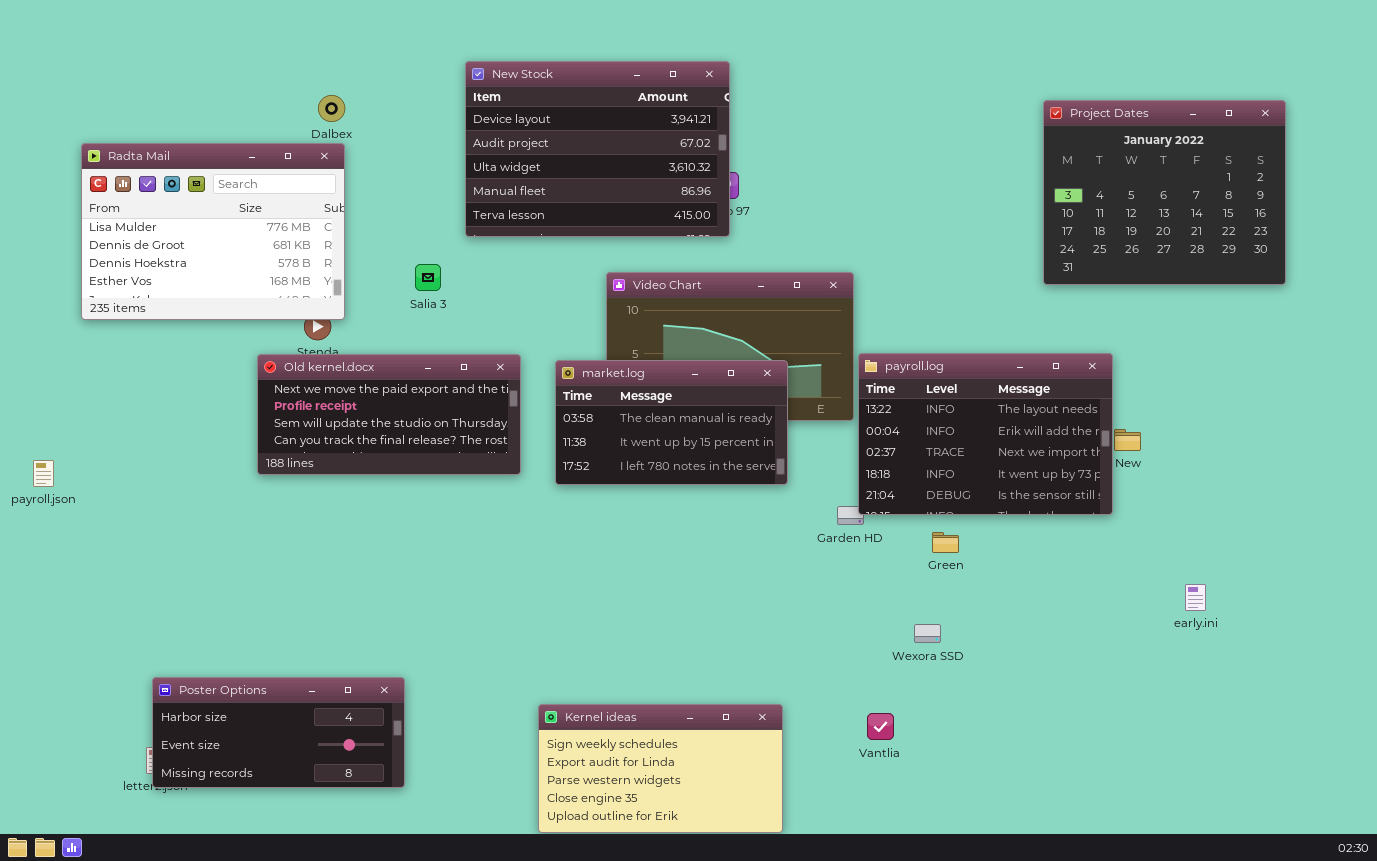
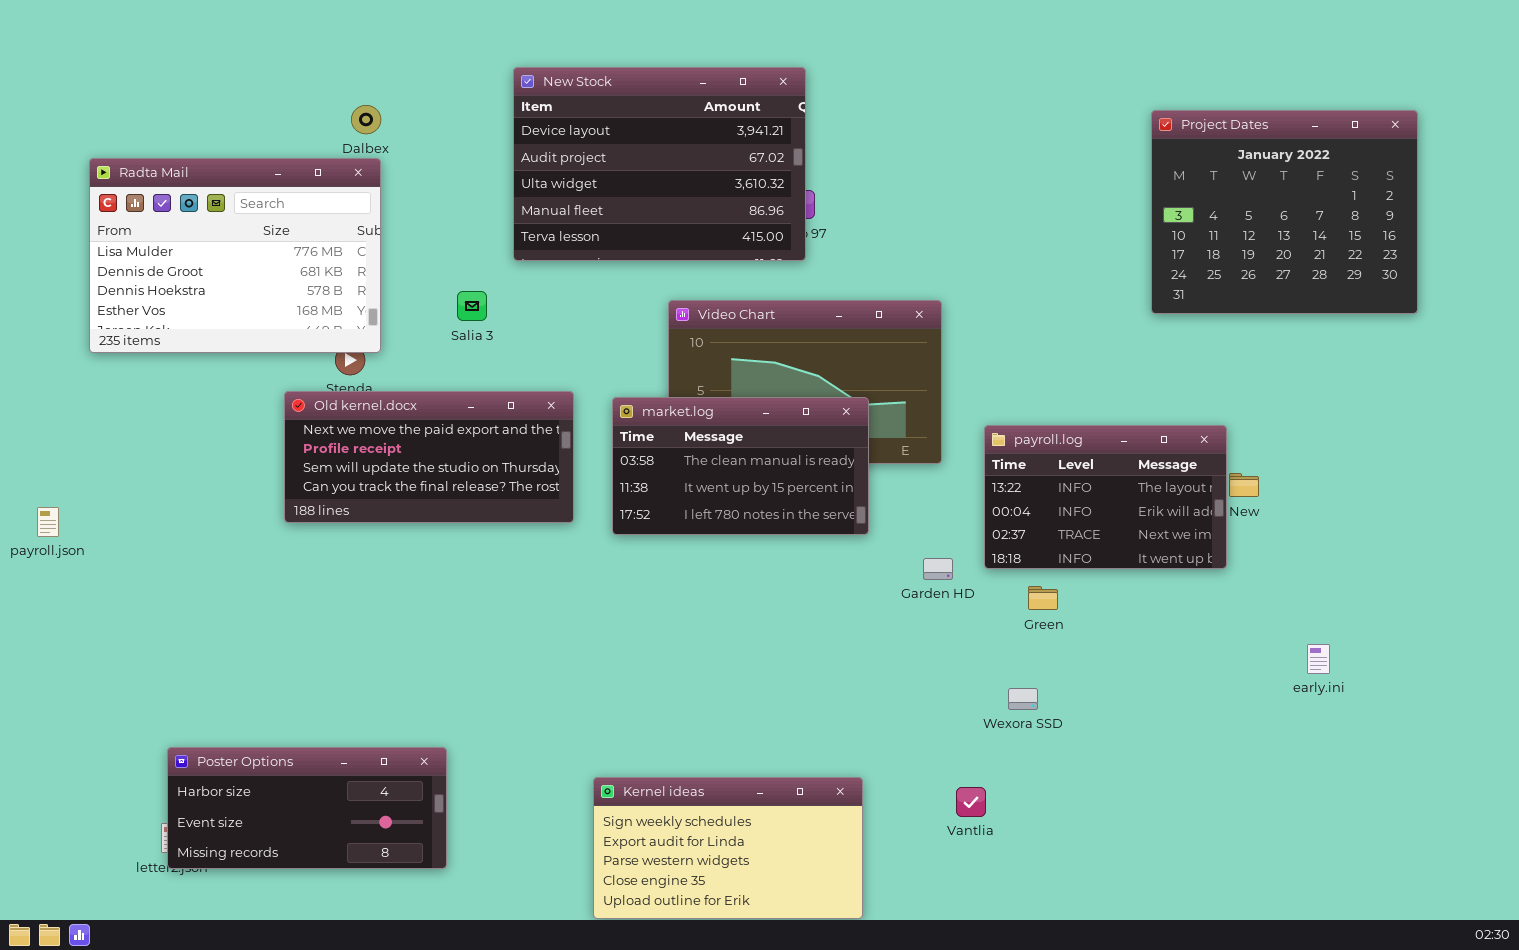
payroll.log: [858,353,1113,515] -> [984,425,1227,569], resized

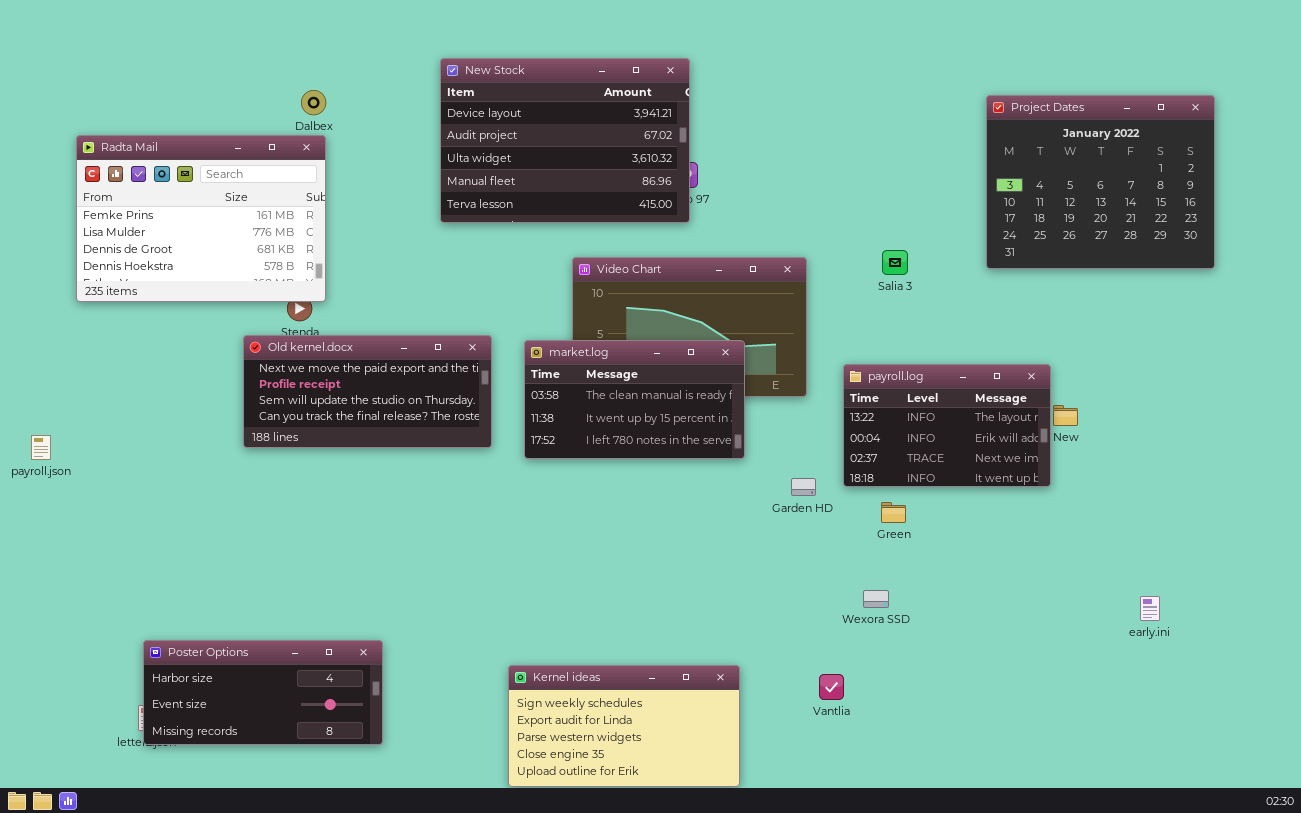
Radta Mail: [89,158,381,353] -> [76,135,326,302], scrolled up 1 row
Salia 3: [457,291,487,321] -> [882,250,908,275], moved
early.ini: [1307,644,1330,674] -> [1140,596,1160,621], moved

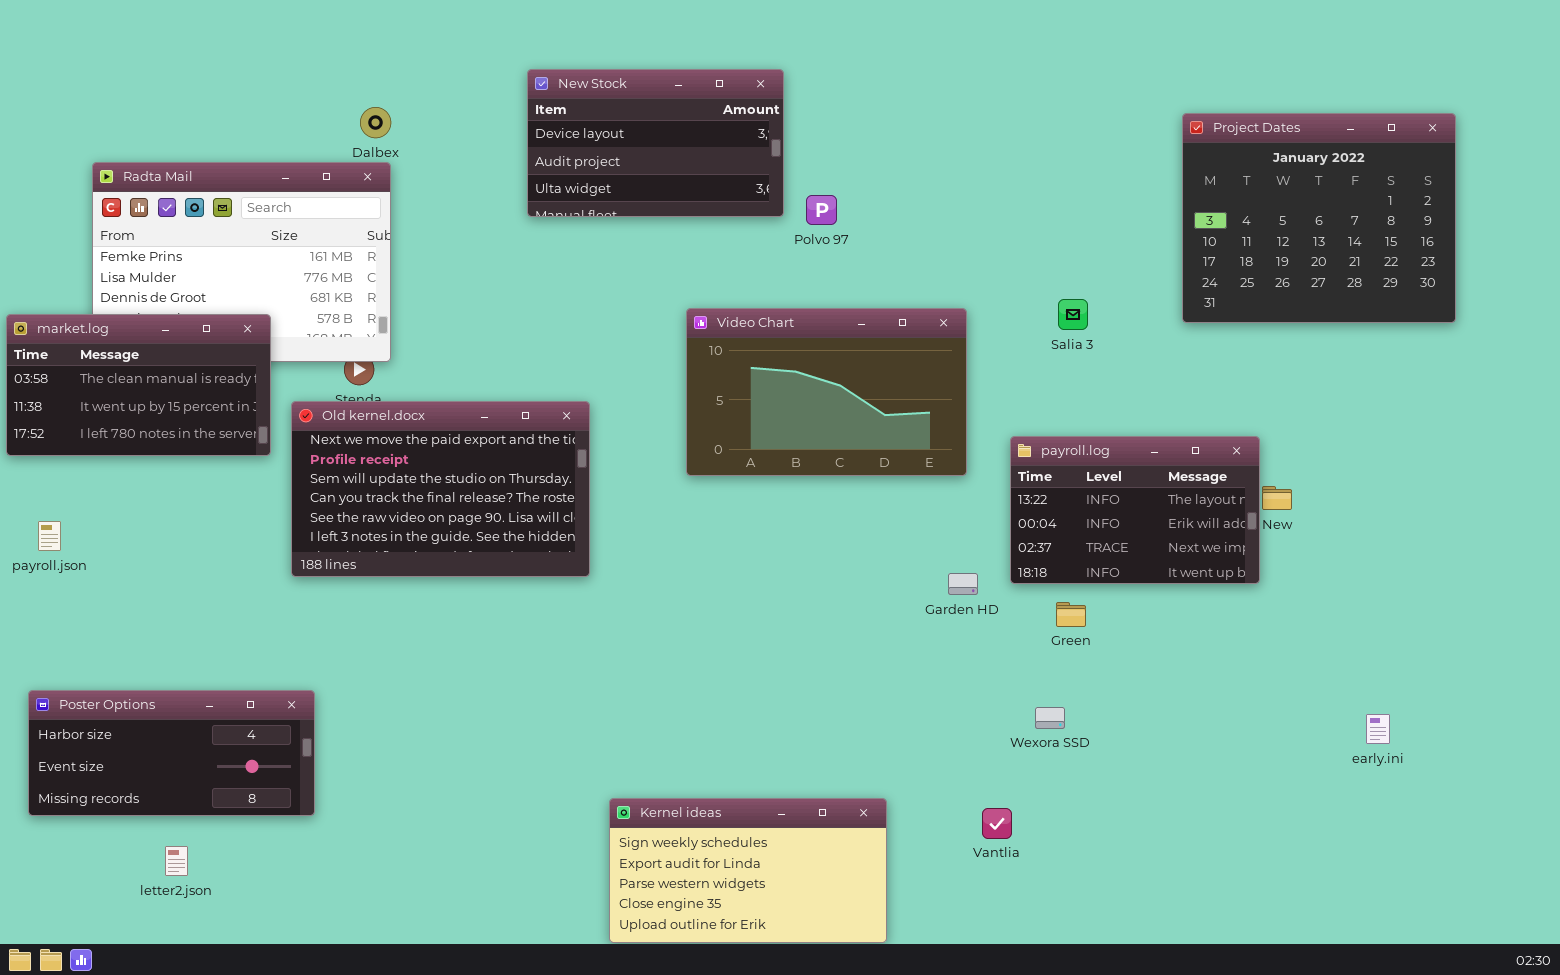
New Stock: [440,58,690,223] -> [527,69,784,217], resized
Old kernel.docx: [243,335,492,448] -> [291,401,590,577], resized
market.log: [524,340,745,459] -> [6,314,271,456], moved
Poster Options: [143,640,383,745] -> [28,690,315,816], moved

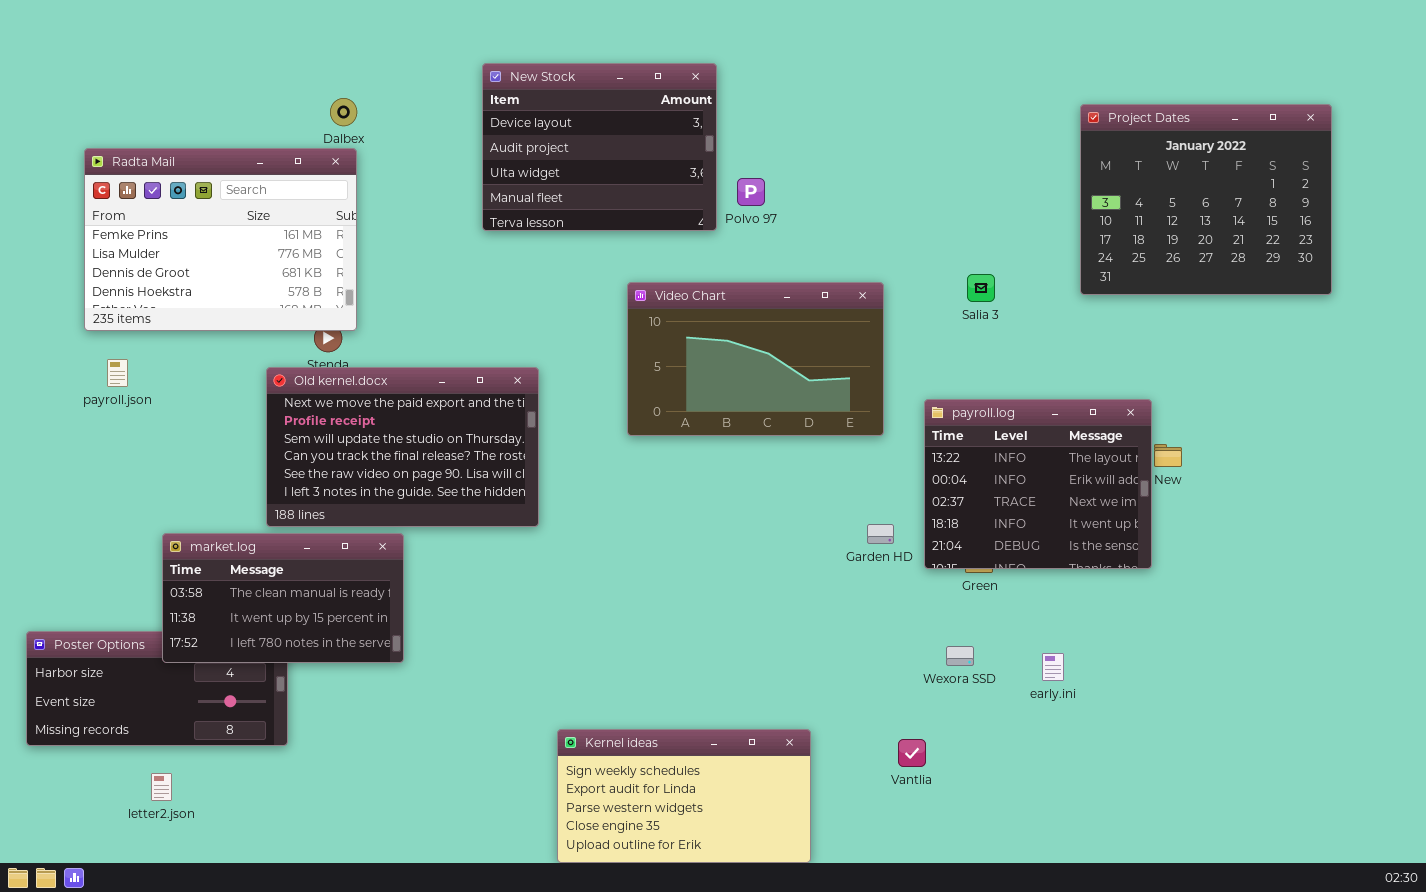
New Stock: [527,69,784,217] -> [482,63,717,231], resized
market.log: [6,314,271,456] -> [162,533,404,663], moved
payroll.log: [1010,436,1260,584] -> [924,399,1152,569], resized
payroll.json: [38,521,61,551] -> [107,359,128,387], moved
early.ini: [1366,714,1390,744] -> [1042,653,1064,681], moved

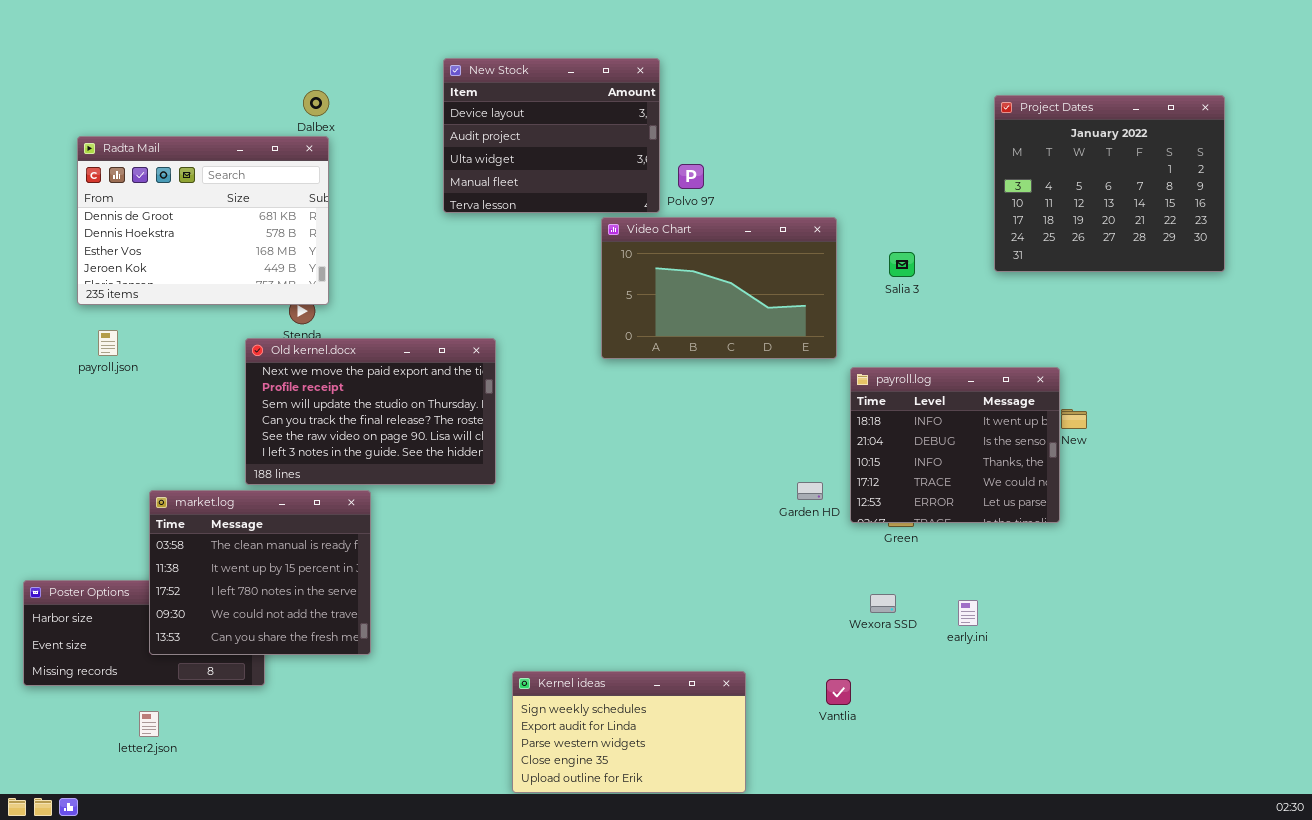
Radta Mail: [84,148,357,331] -> [77,136,329,305], scrolled down 2 rows
Video Chart: [627,282,884,436] -> [601,217,837,359], moved
payroll.log: [924,399,1152,569] -> [850,367,1060,523], scrolled down 3 rows
market.log: [162,533,404,663] -> [149,490,371,655], resized

